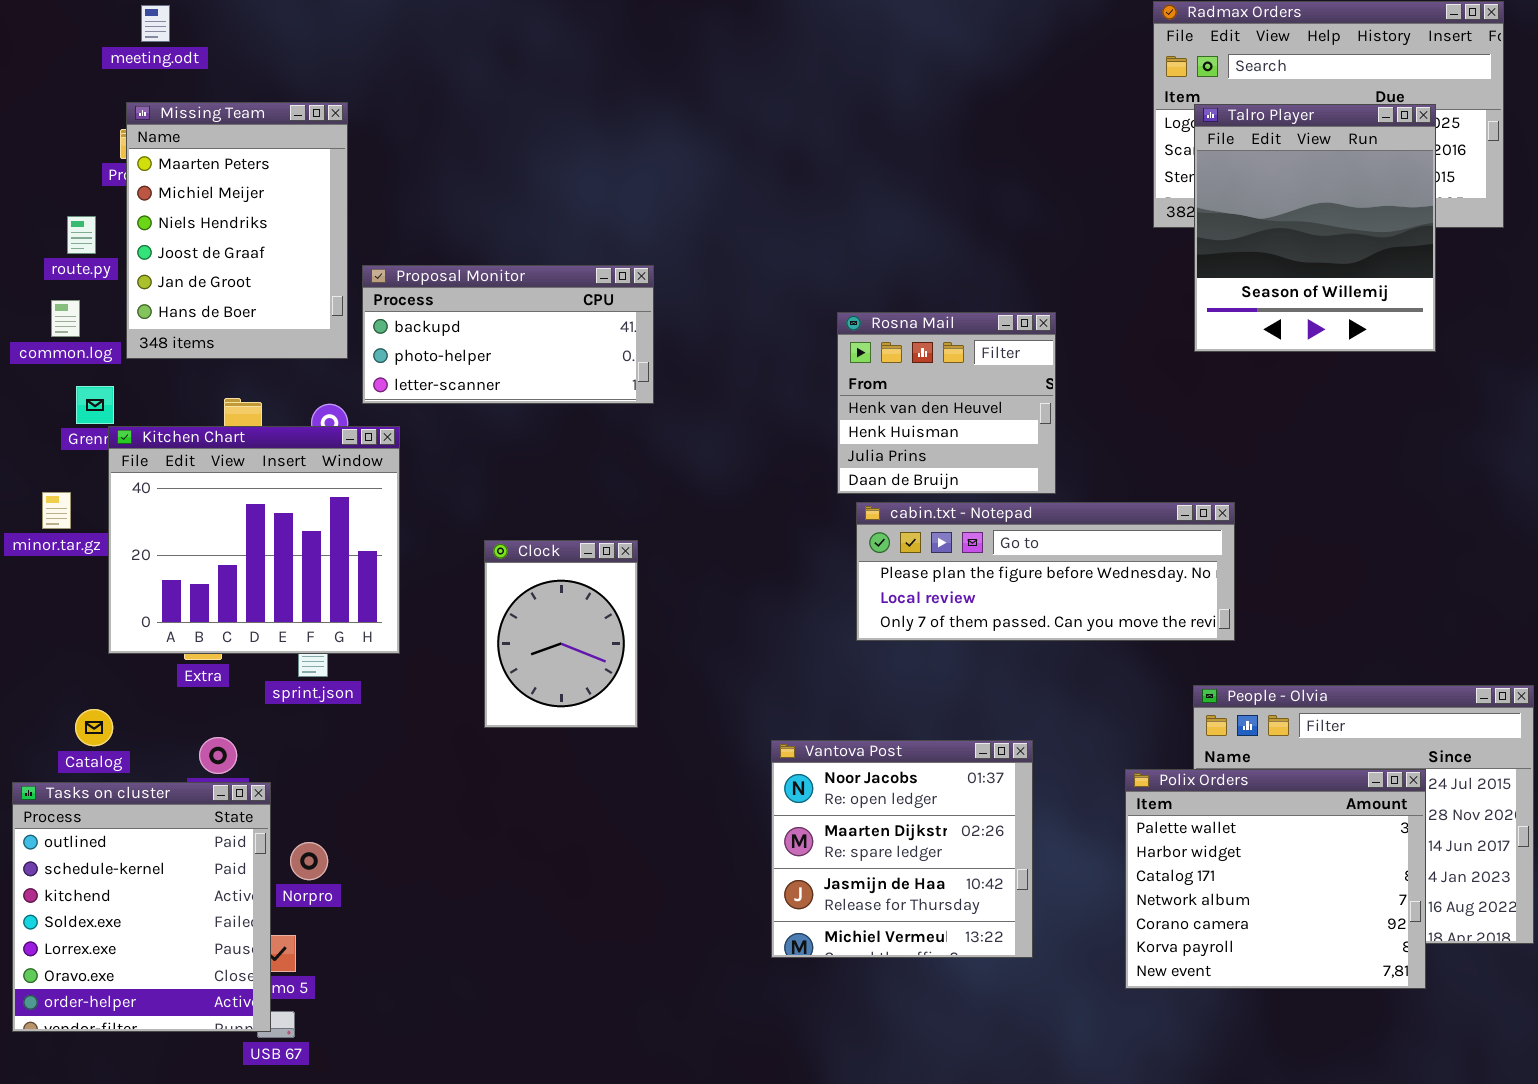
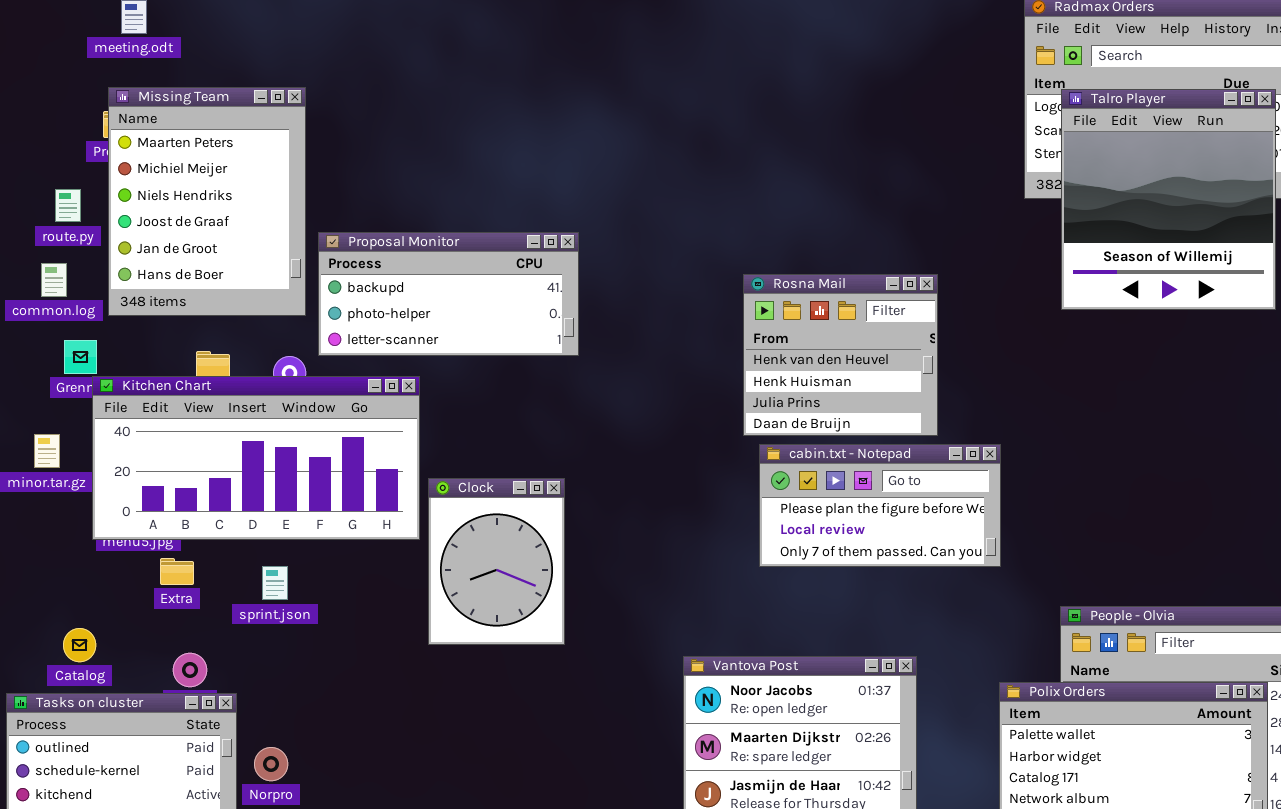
Kitchen Chart: [108,426,400,654] -> [92,376,420,540], resized
cabin.txt - Notepad: [856,502,1235,641] -> [759,444,1001,567], resized

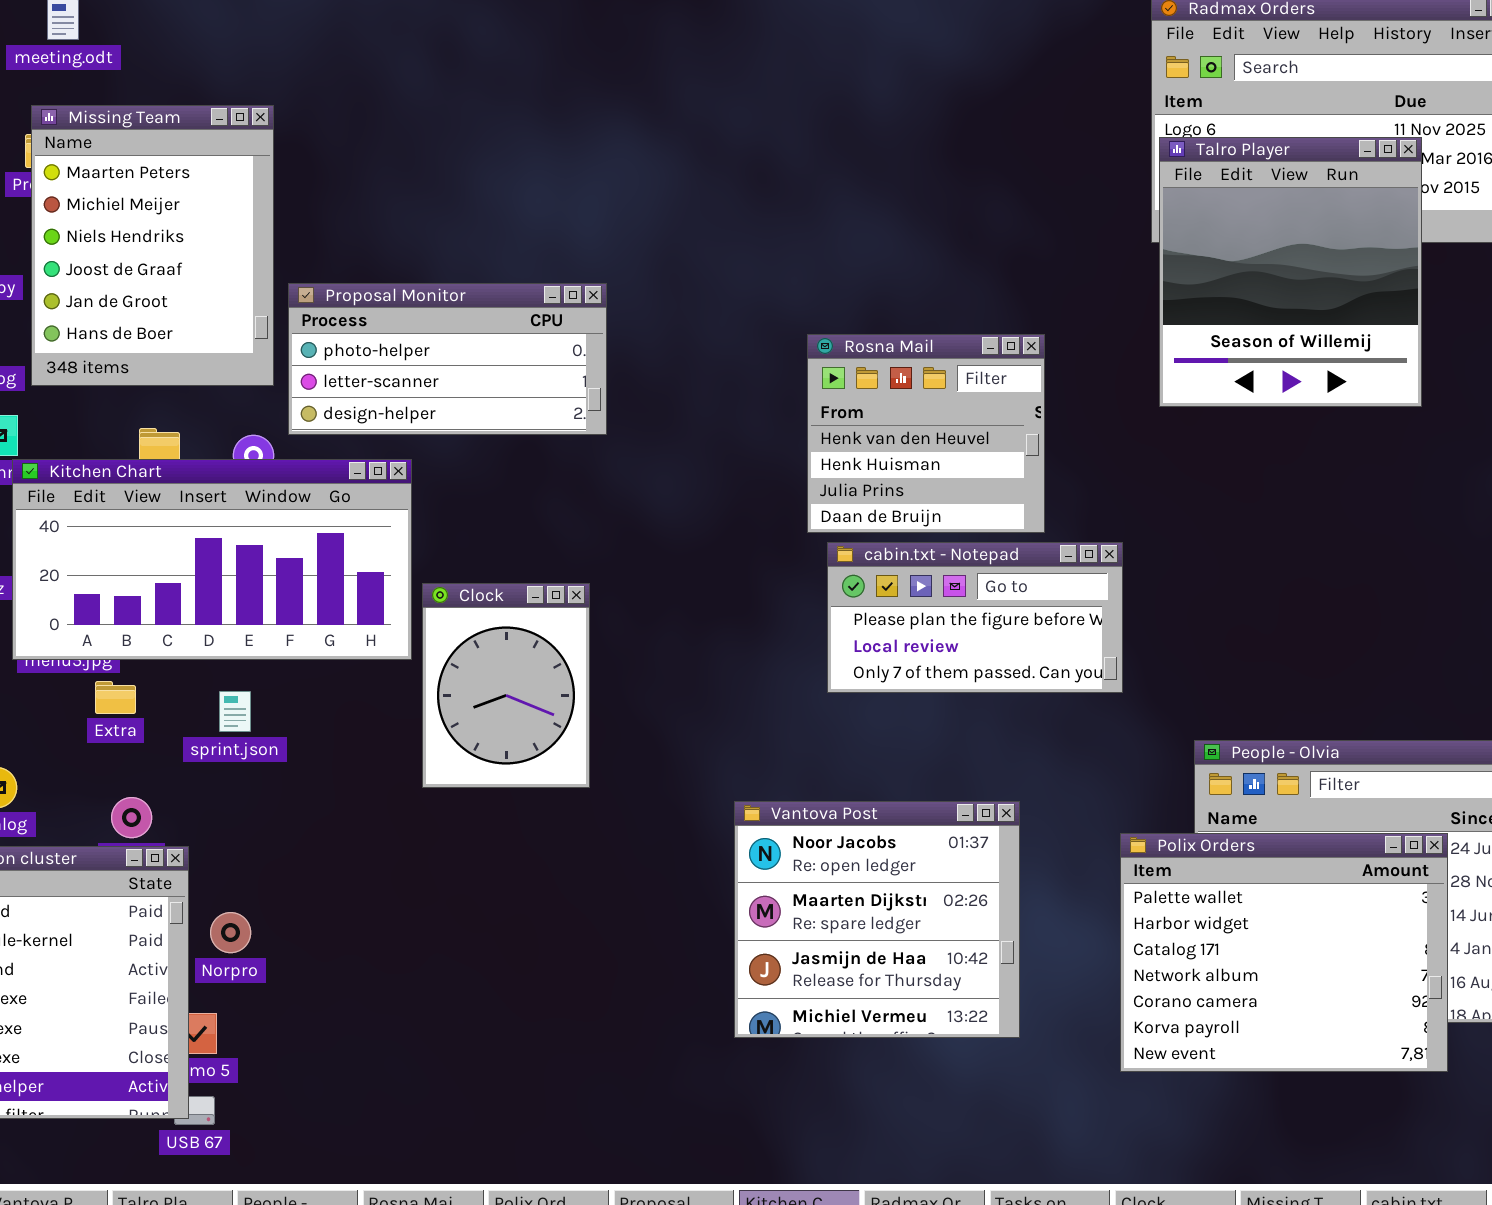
Talro Player: [1061,89,1276,310] -> [1159,137,1422,407], moved
Proposal Monitor: [318,232,579,356] -> [288,283,607,435], scrolled down 1 row

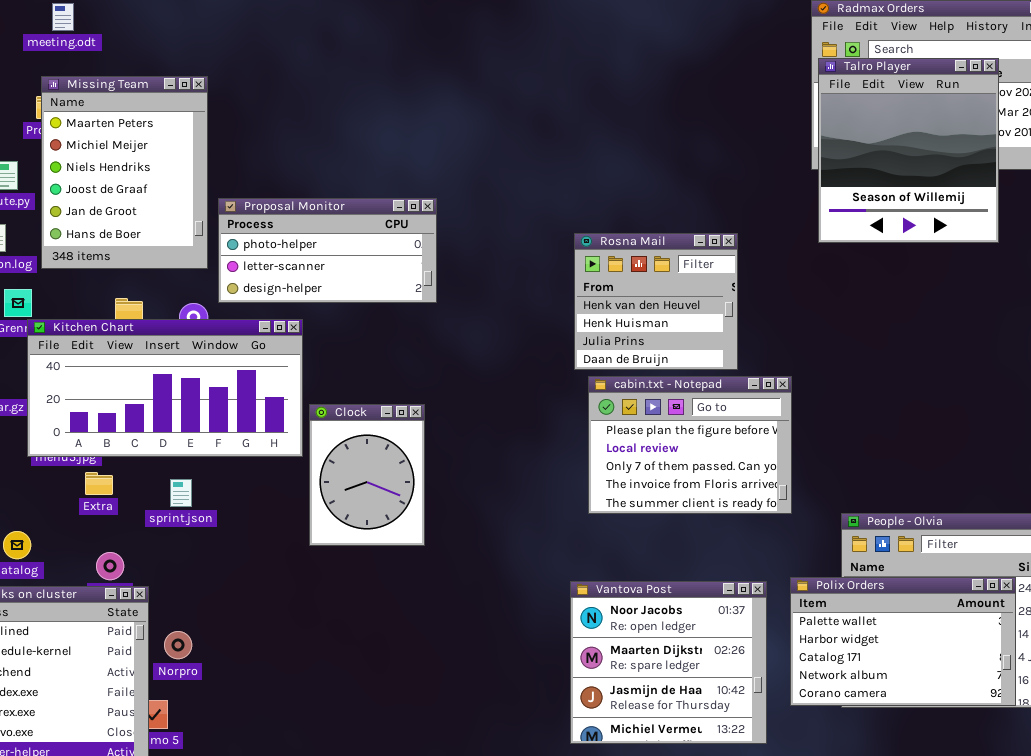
Talro Player: [1159,137,1422,407] -> [818,58,999,243], moved
cabin.txt - Notepad: [827,542,1123,693] -> [588,376,792,514], resized
Vantova Post: [734,801,1020,1038] -> [570,581,767,744], moved
Polix Orders: [1120,833,1448,1072] -> [790,577,1016,706], resized

